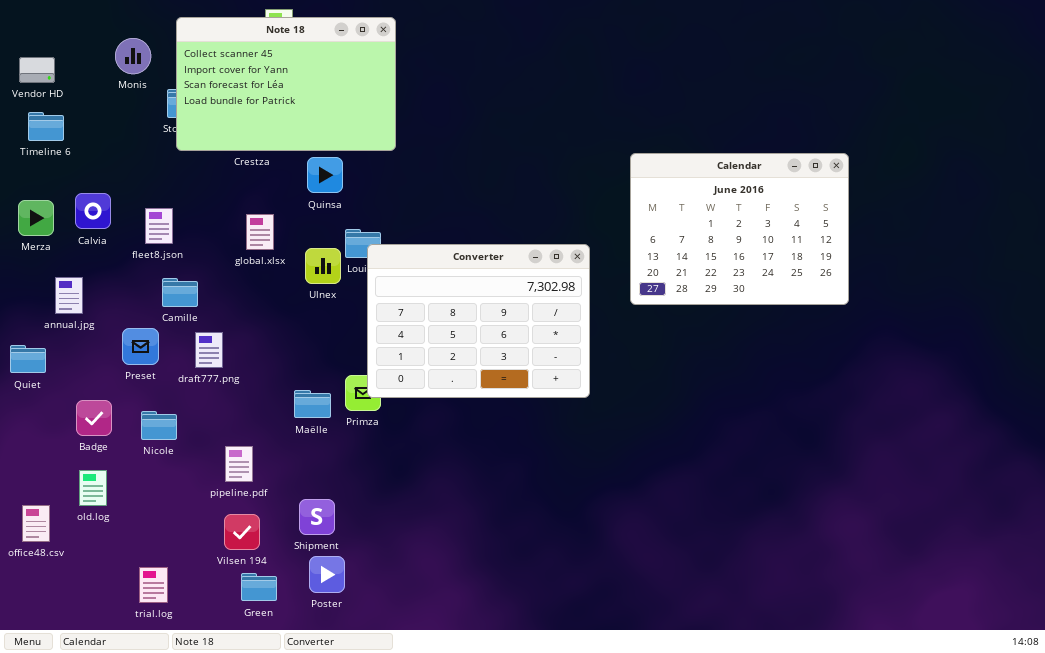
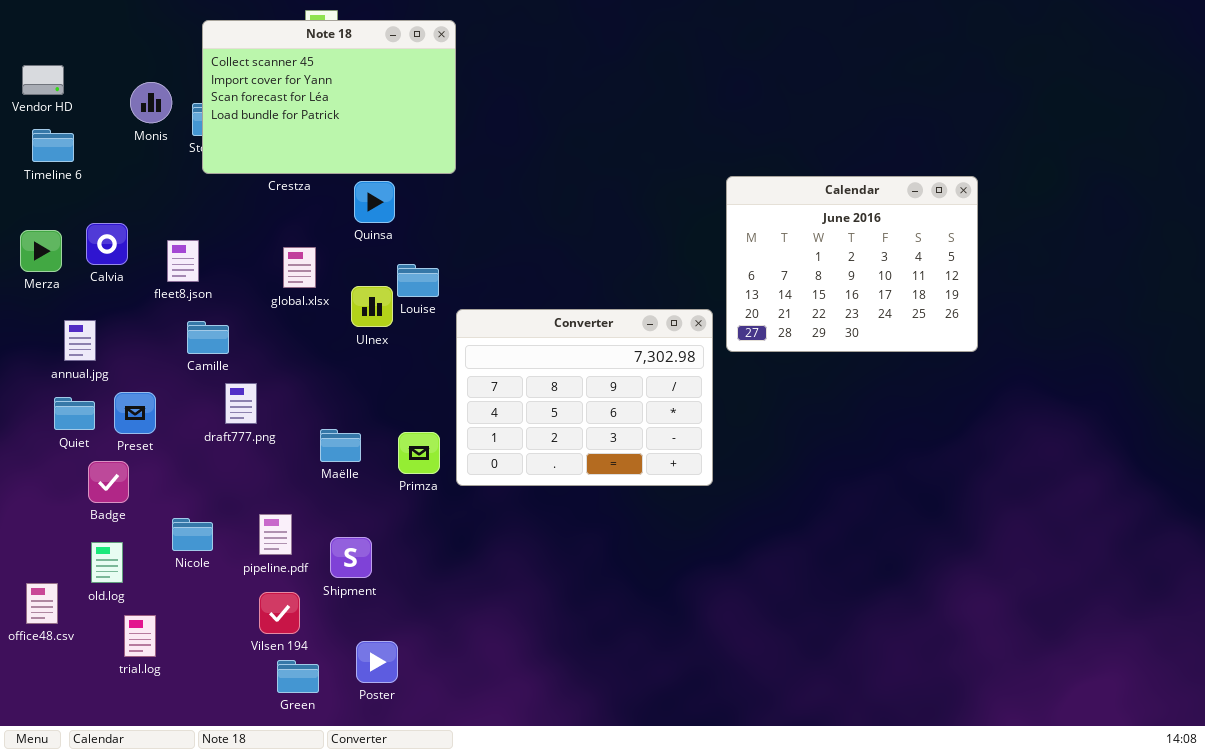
Monis: [115,38,151,74] -> [130,82,172,123], moved
Converter: [367,244,590,398] -> [456,309,713,486], moved
Preset: [122,328,159,365] -> [114,392,156,434], moved
Quiet: [10,345,46,373] -> [54,397,95,430], moved
Maëlle: [294,390,331,418] -> [320,429,361,462], moved
Nicole: [141,411,177,440] -> [172,518,213,551], moved
Shipment: [299,499,335,535] -> [330,537,372,578], moved
trial.log: [139,567,168,603] -> [124,615,156,657], moved

